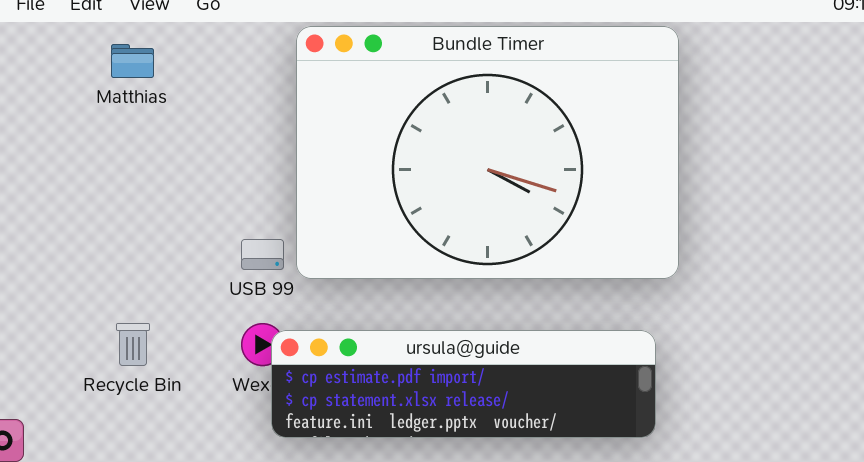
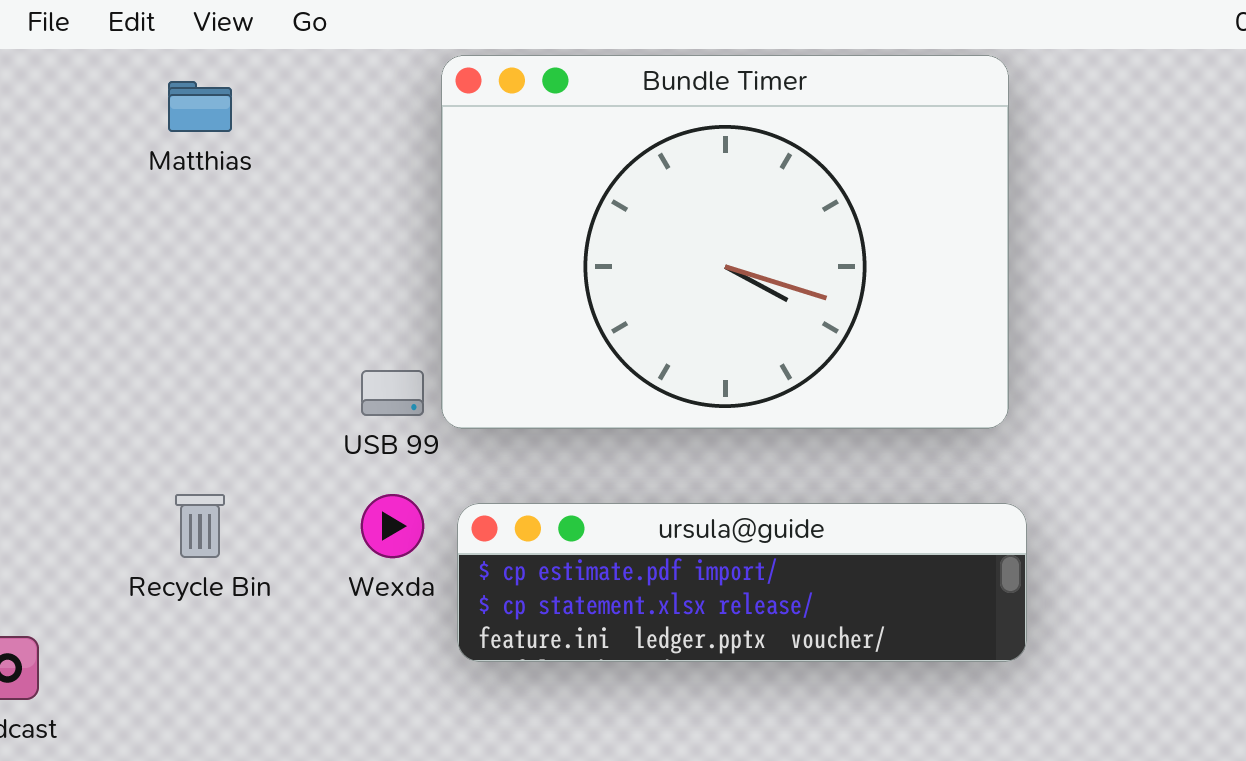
ursula@guide: [271,330,656,438] -> [457,503,1027,662], moved

